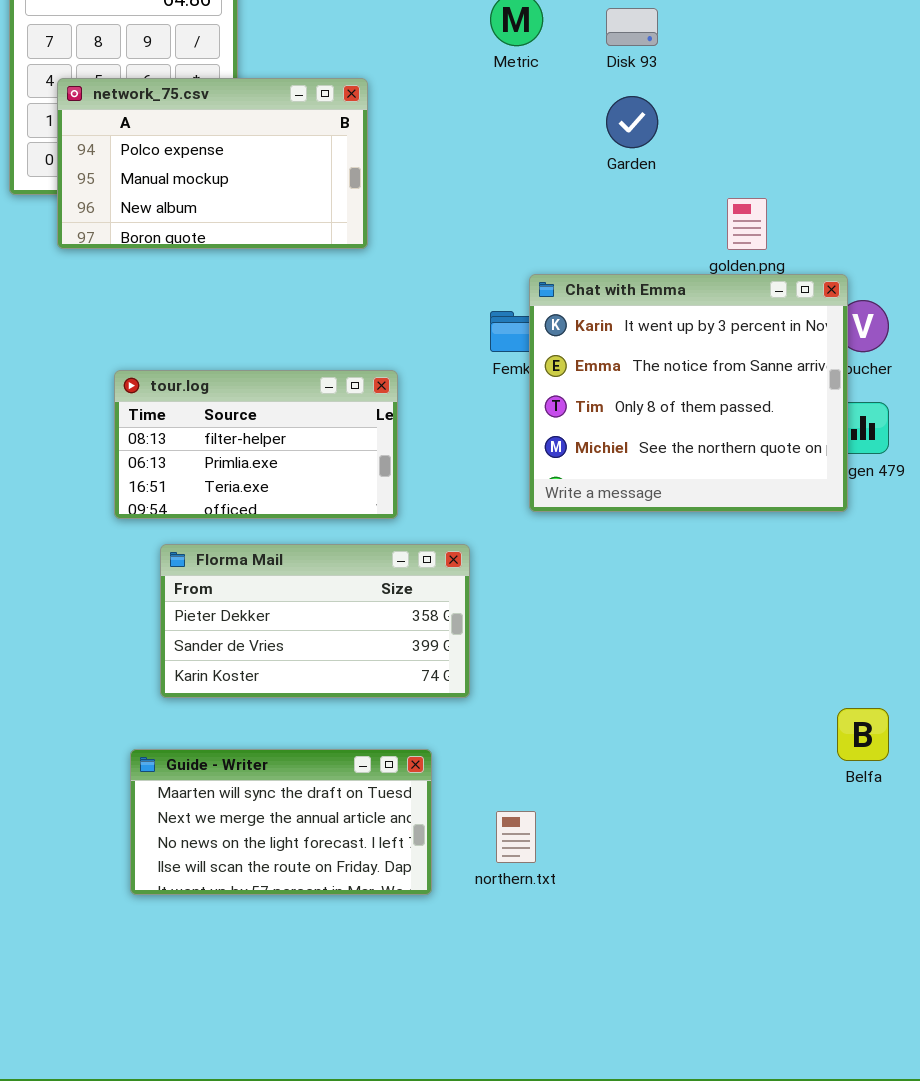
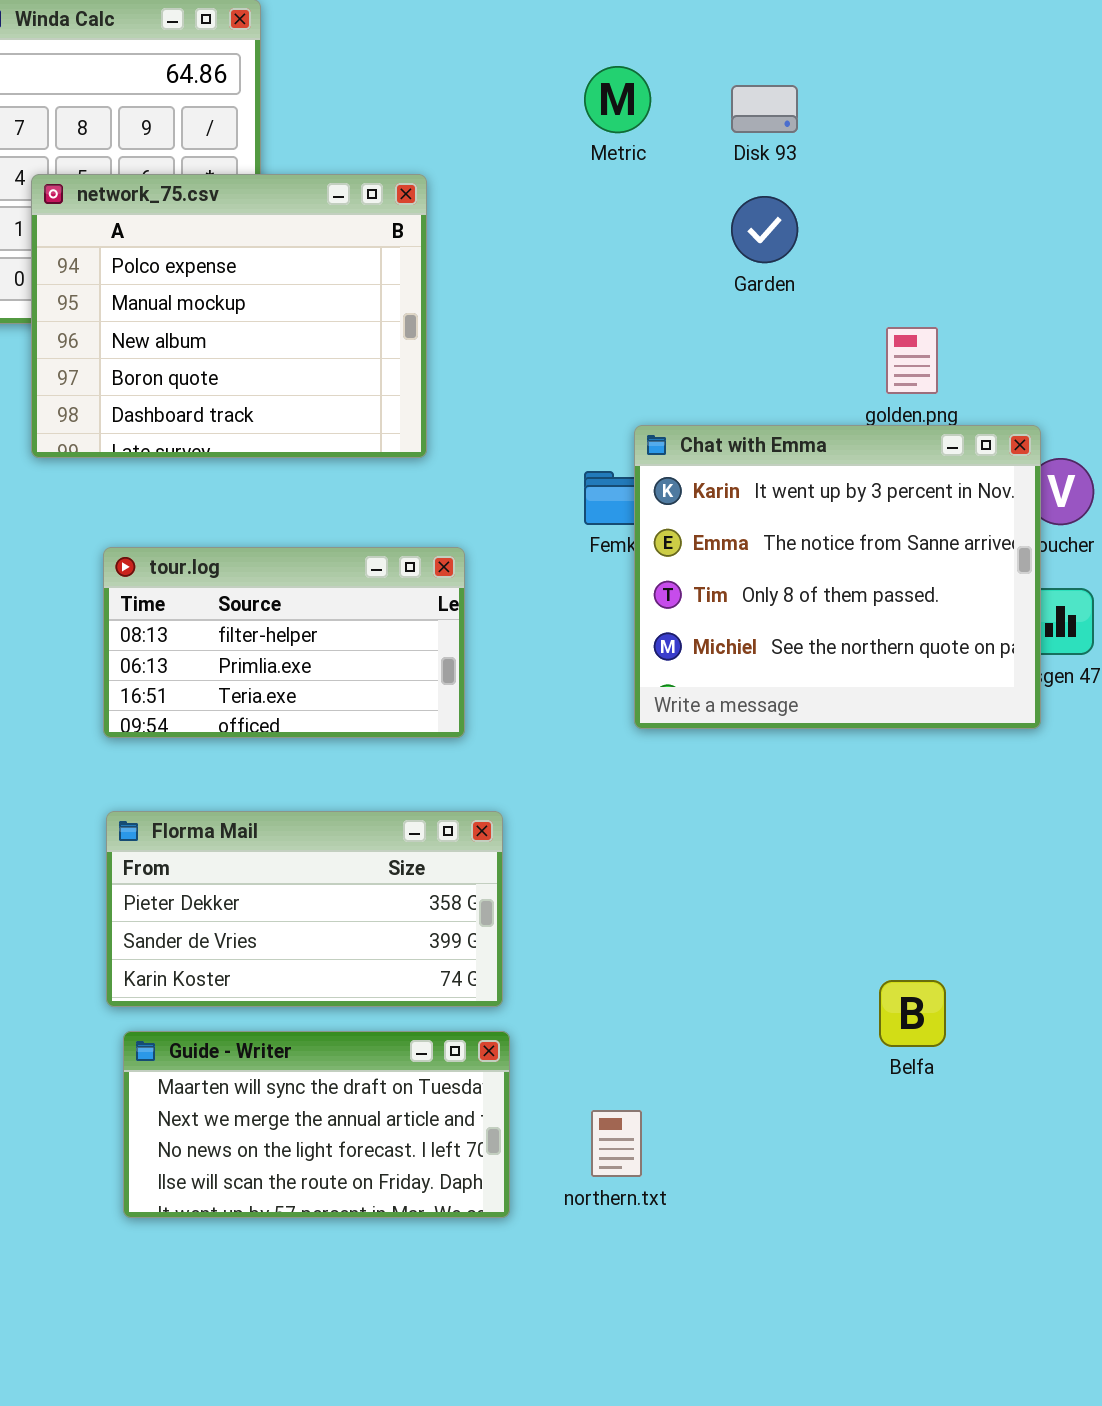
network_75.csv: [57,78,368,249] -> [31,174,427,458], resized
Florma Mail: [160,544,470,698] -> [106,811,503,1007], moved
Belfa: [837,708,889,761] -> [879,980,946,1047], moved

